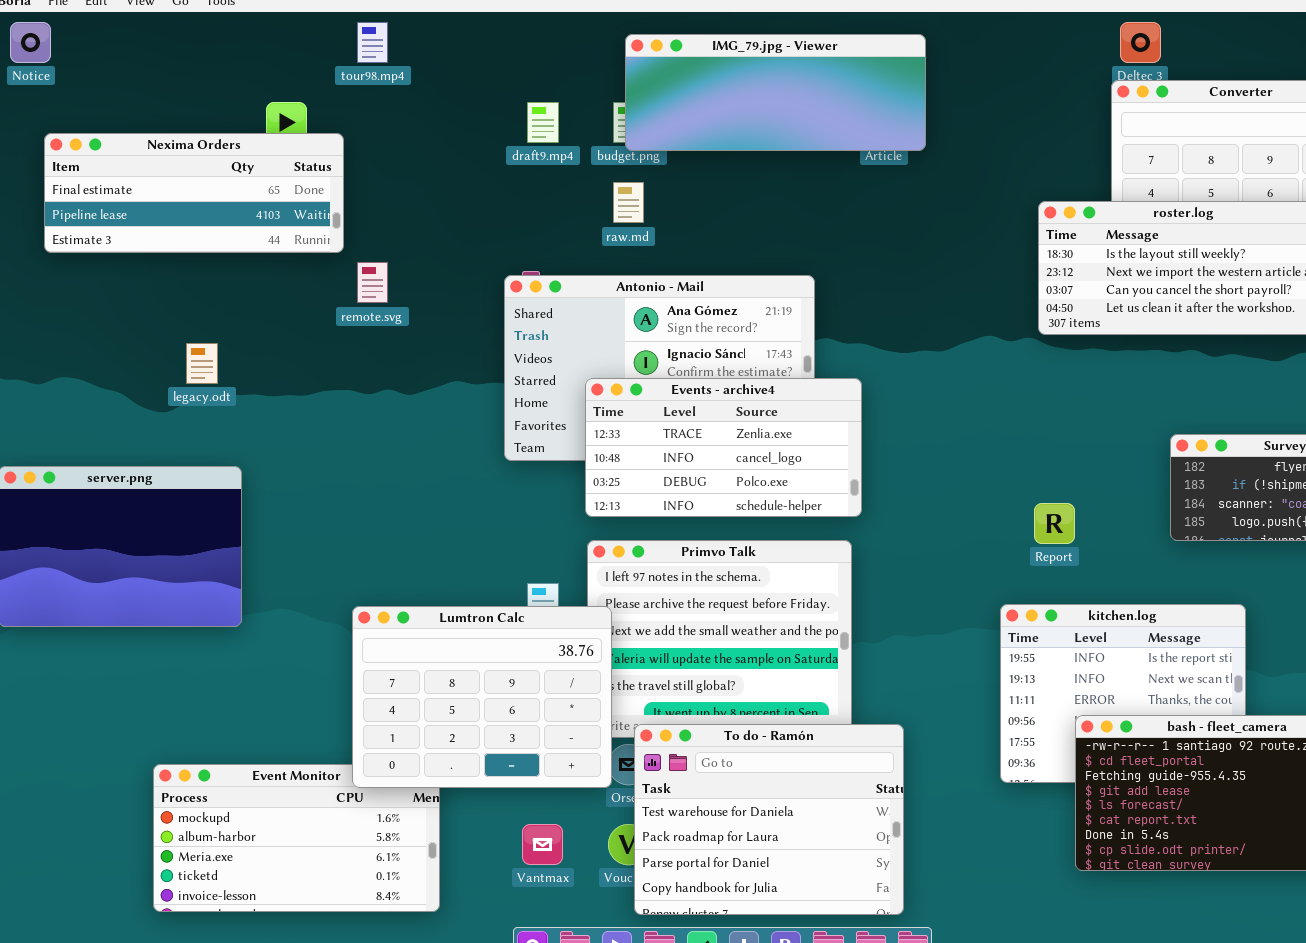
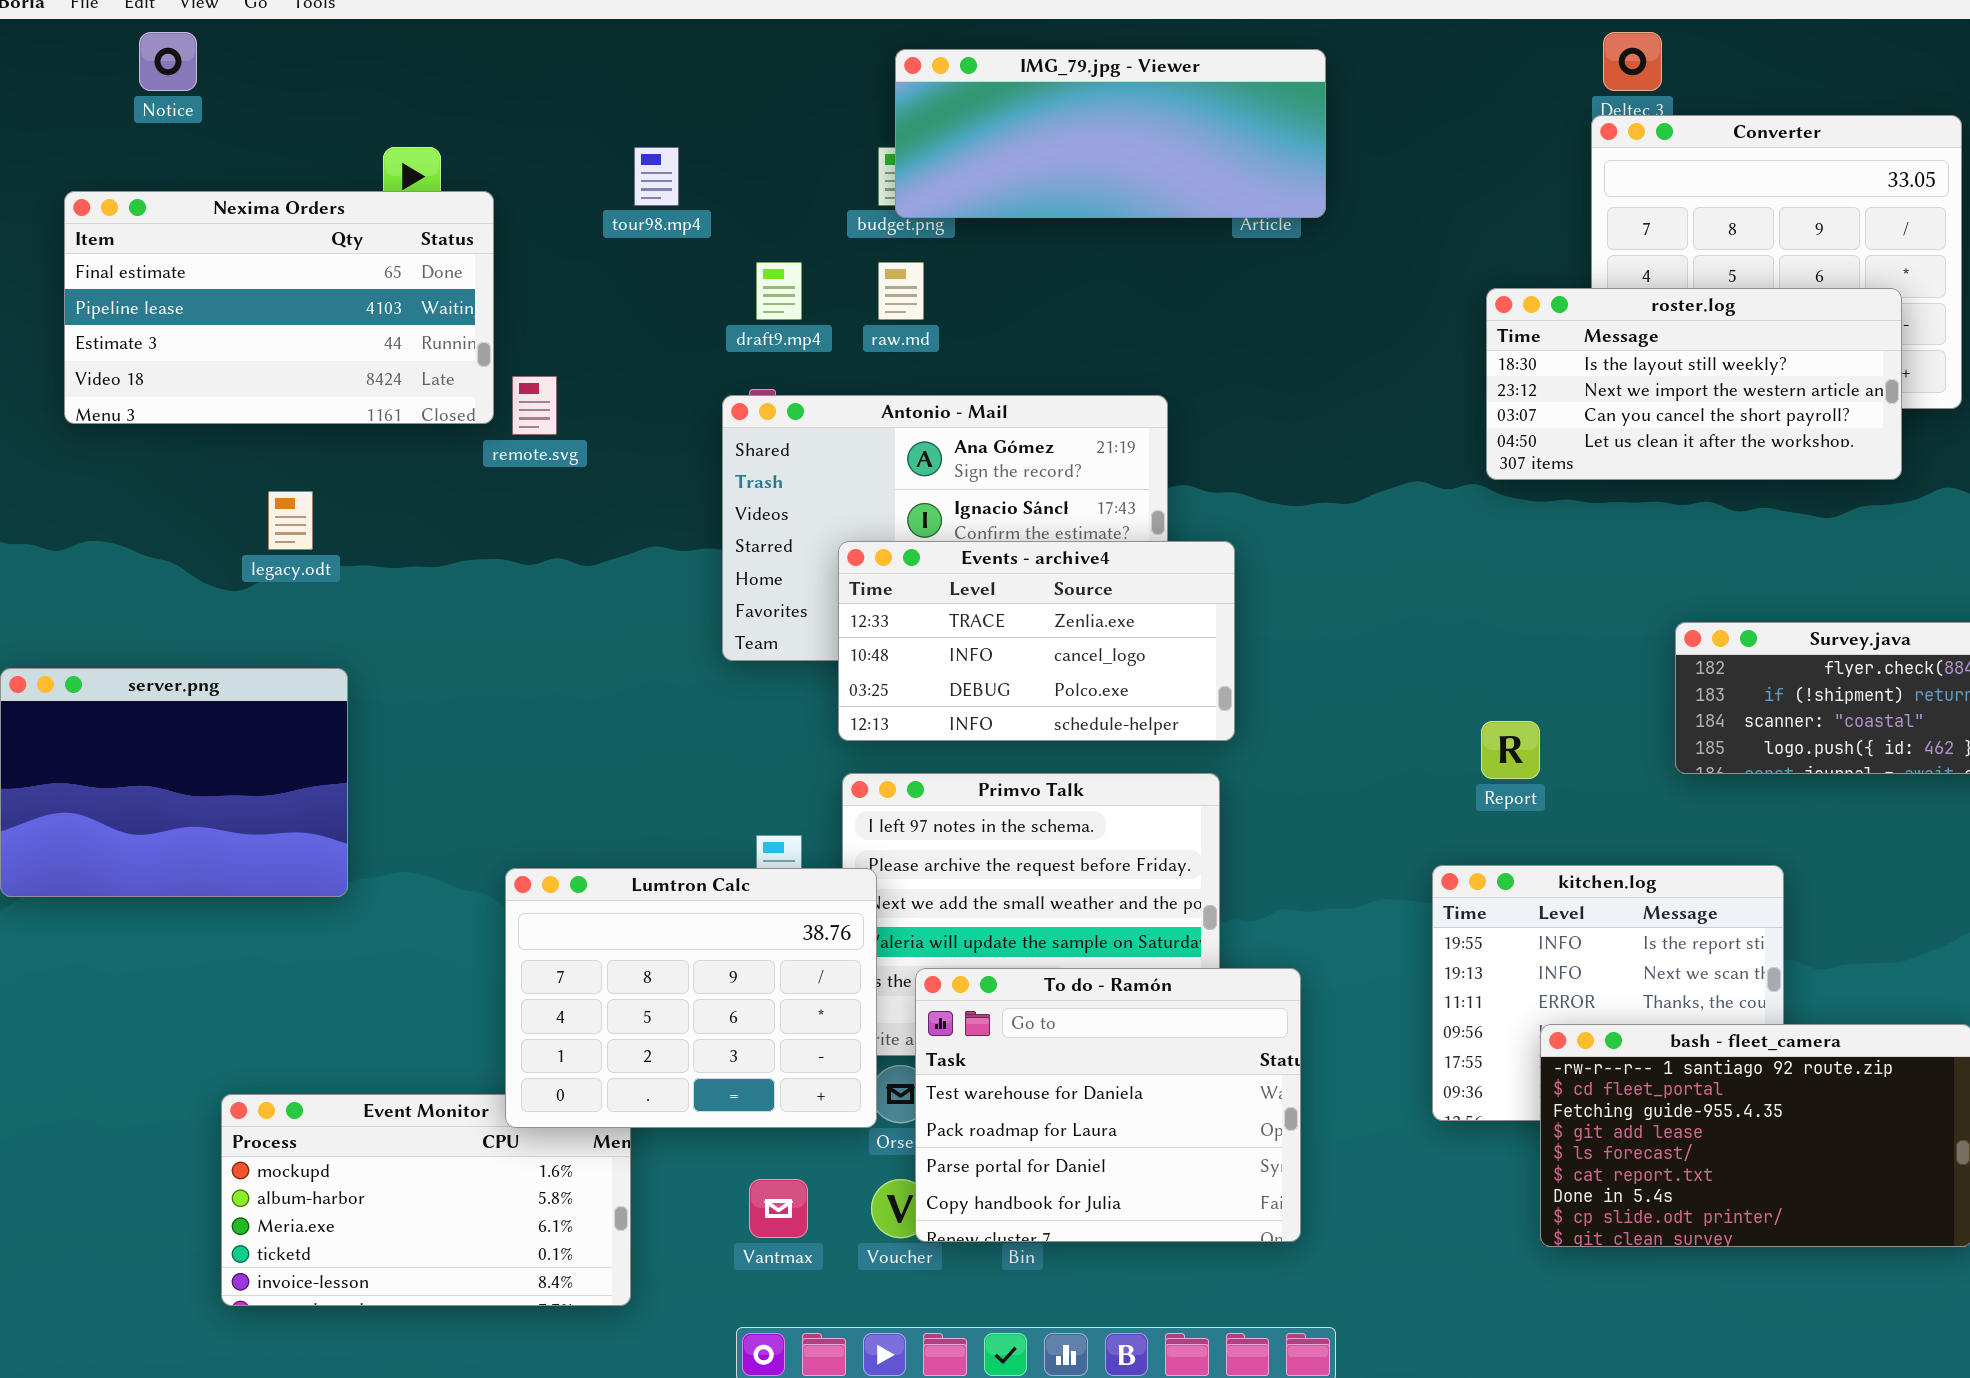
Notice: [10,22,51,63] -> [139,32,197,91], moved
tour98.mp4: [357,22,388,63] -> [634,147,679,206], moved
draft9.mp4: [527,102,559,143] -> [756,262,802,320], moved
Nexima Orders: [44,133,344,253] -> [64,191,494,424], resized
To do - Ramón: [634,724,904,915] -> [915,968,1301,1242], moved

